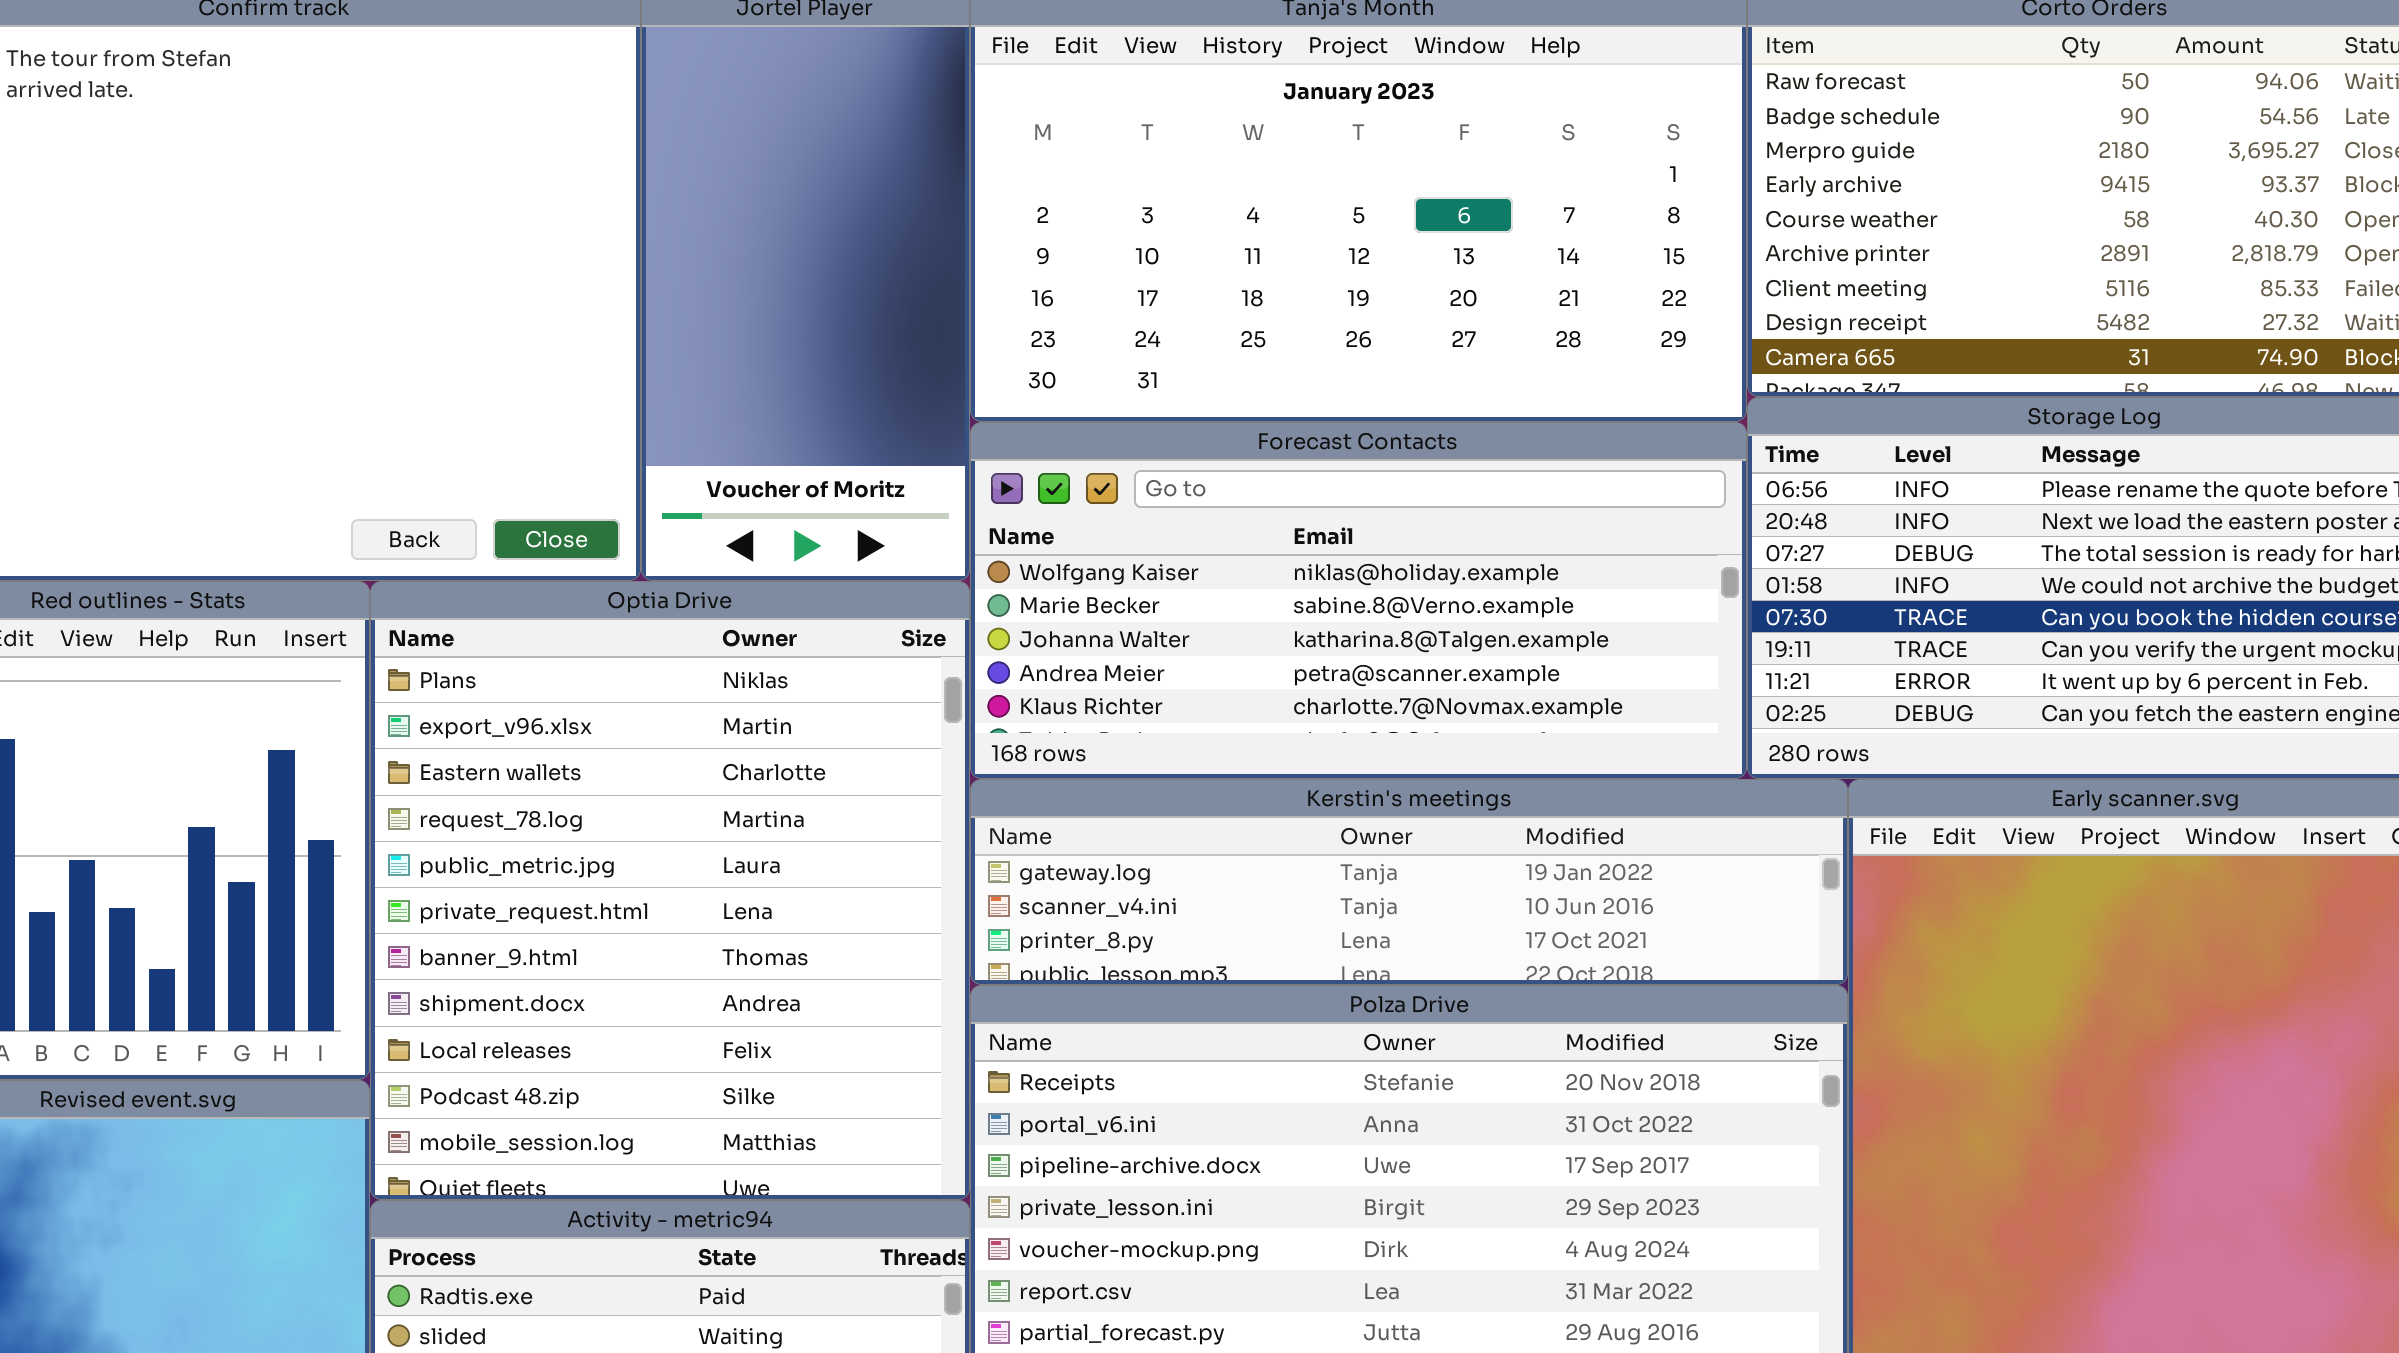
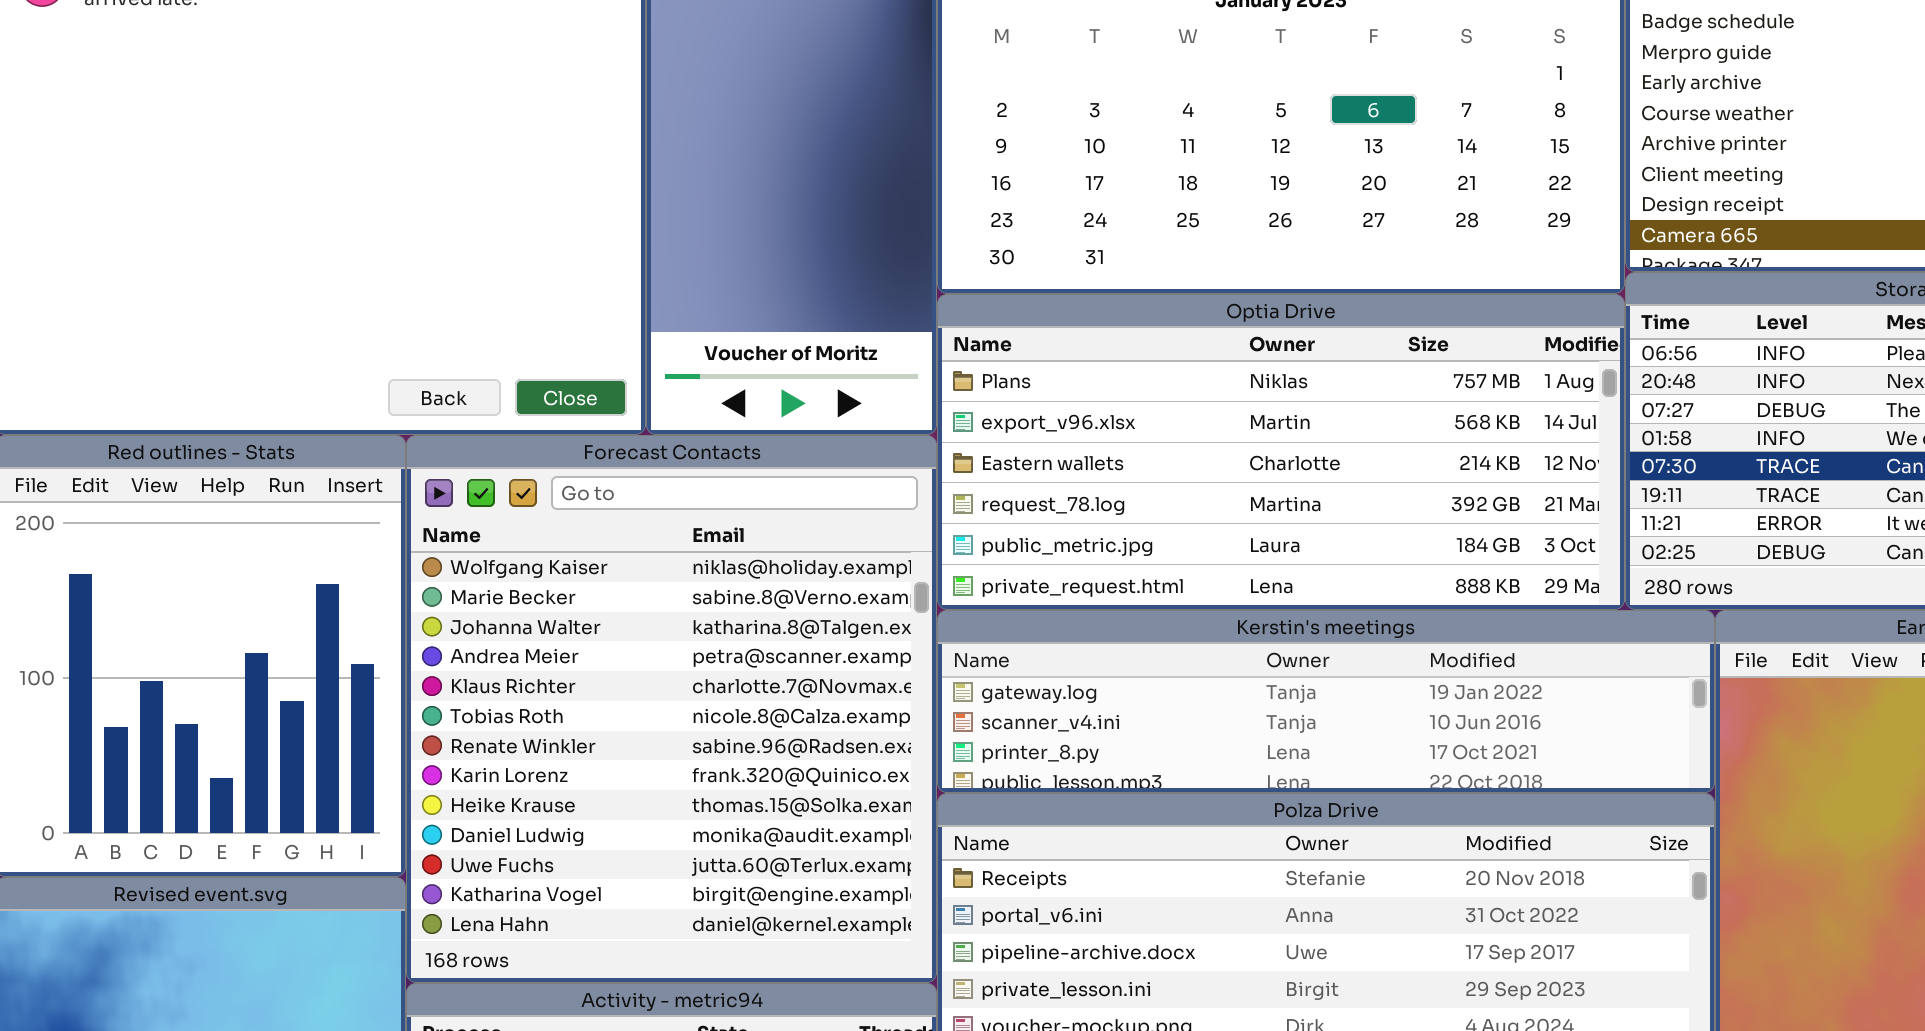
Forecast Contacts: [970,422,1747,779] -> [406,435,937,983], moved, resized
Optia Drive: [370,581,970,1200] -> [937,294,1625,610], moved, resized

